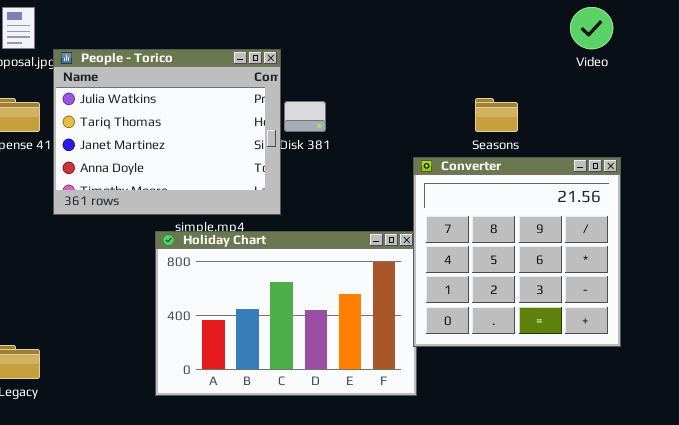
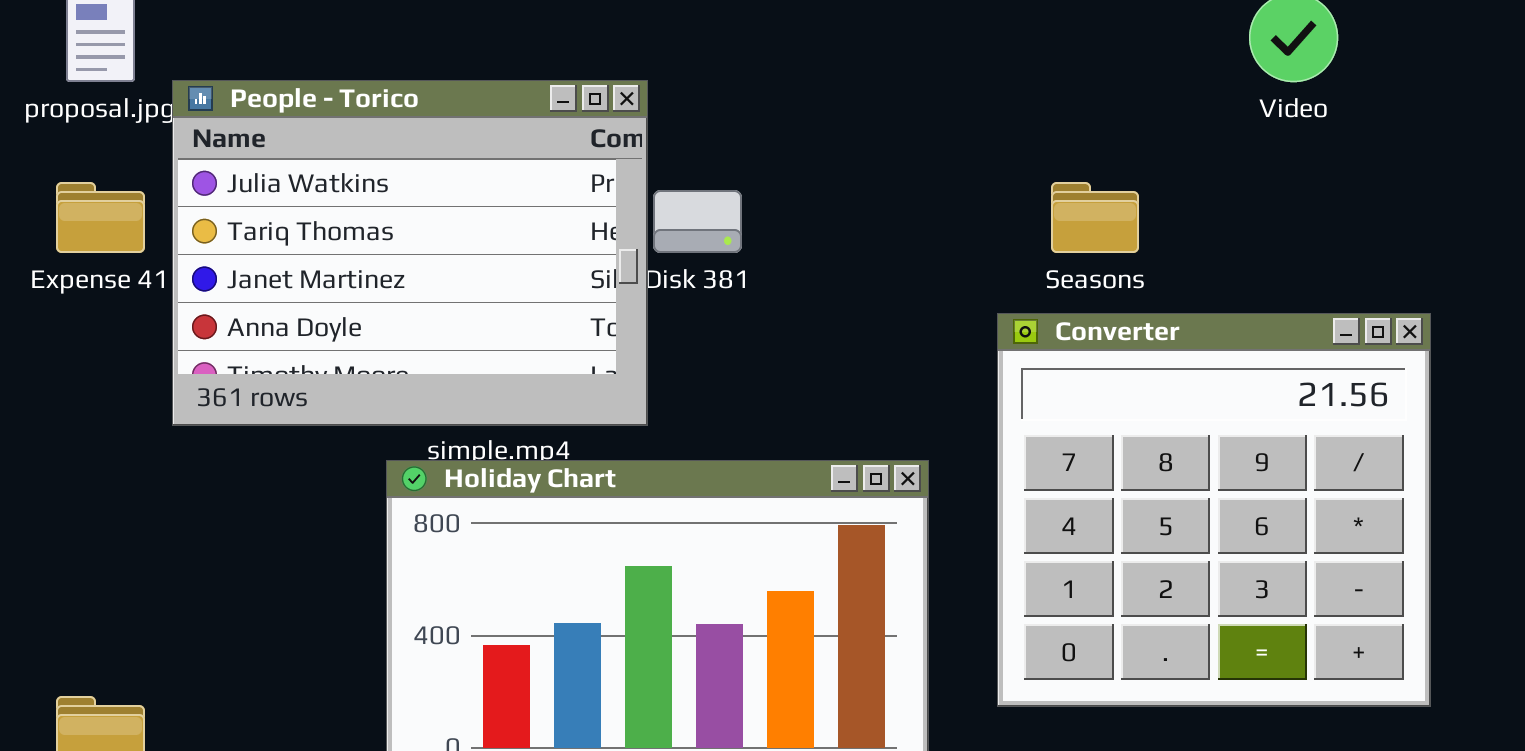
Converter: [413,157,621,347] -> [997,313,1431,707], moved

